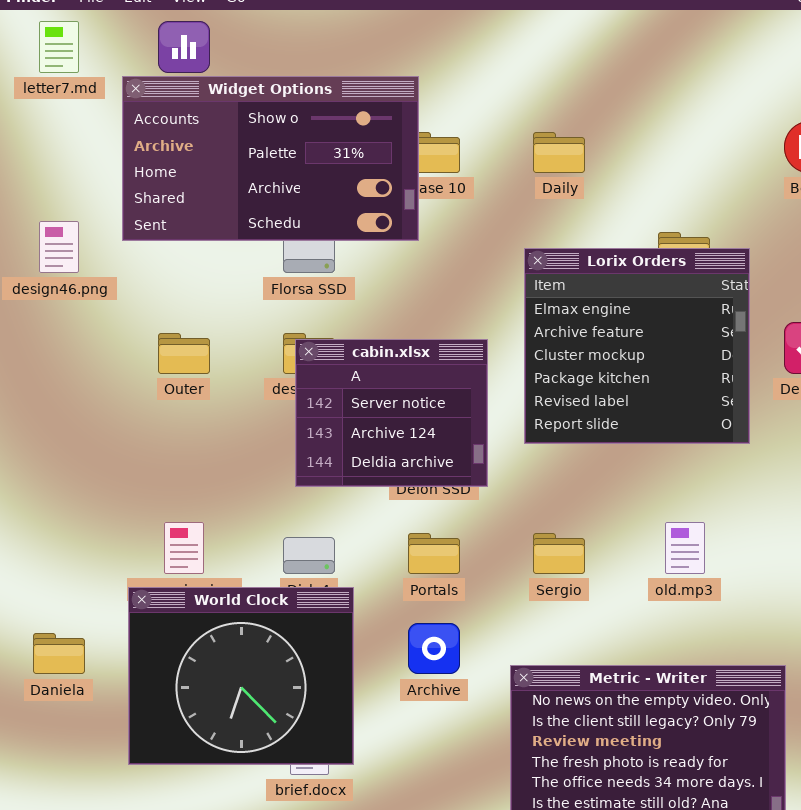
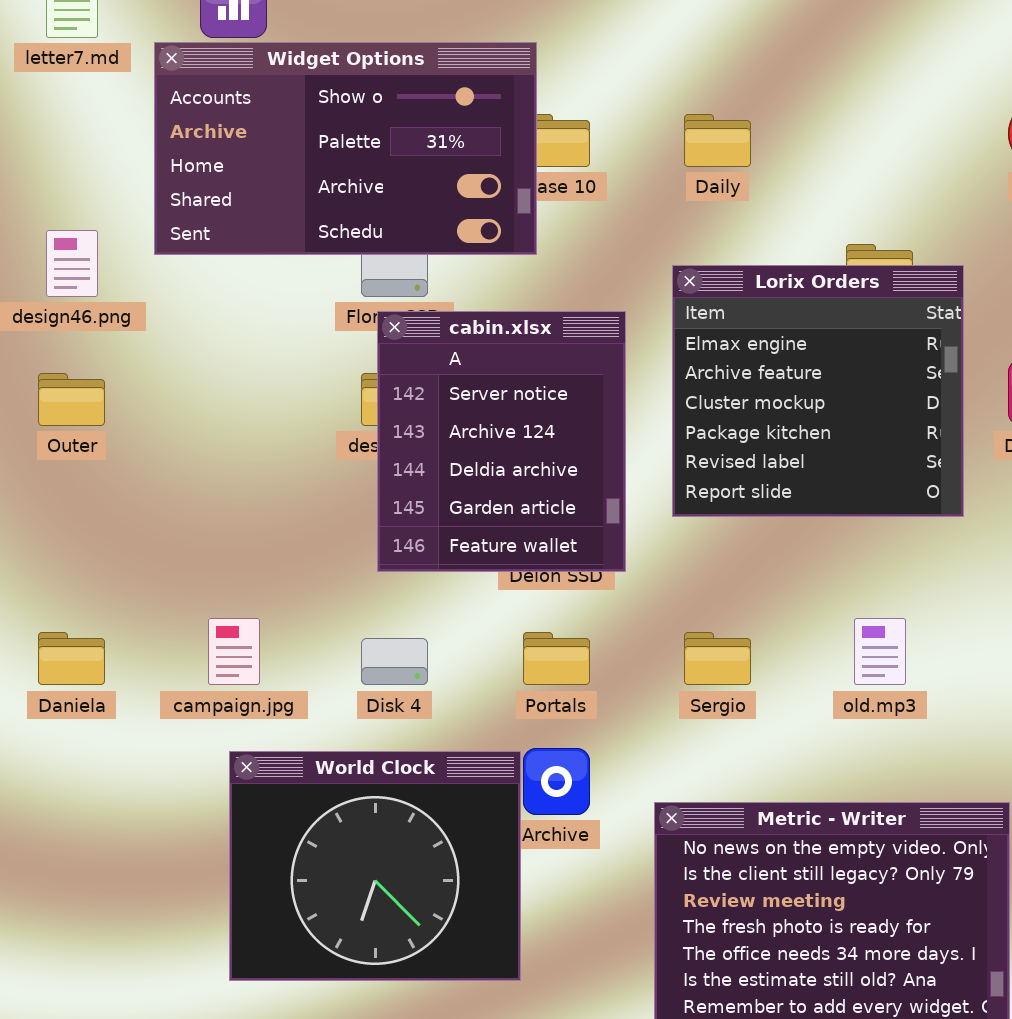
Outer: [158,333,210,374] -> [38,373,105,426], moved
cabin.xlsx: [295,339,488,487] -> [377,311,626,572], resized
World Clock: [128,587,354,765] -> [229,751,521,981], moved
Daniela: [33,633,85,674] -> [38,632,105,685], moved

